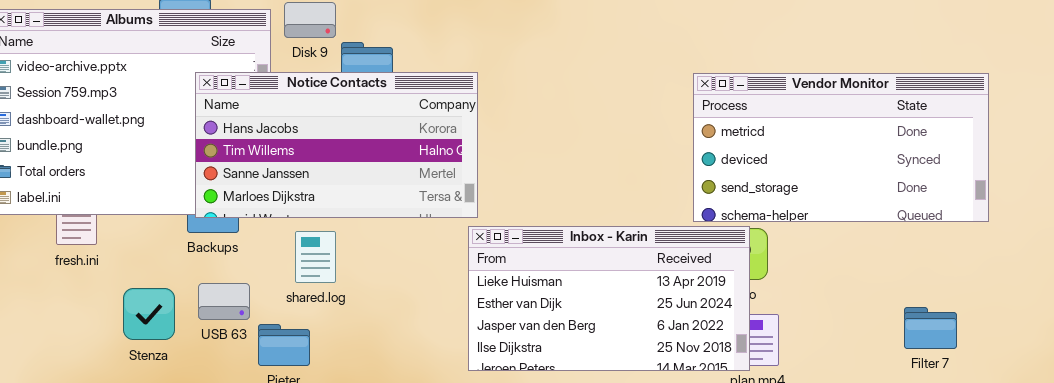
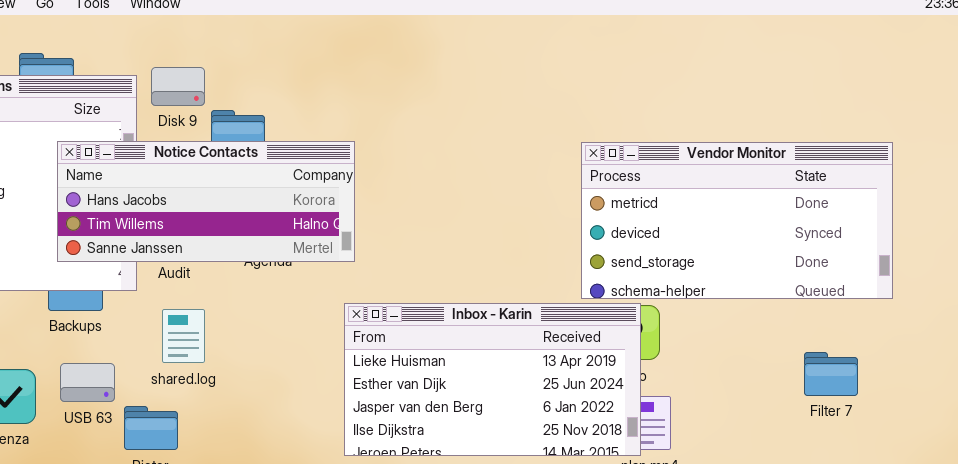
Notice Contacts: [195,72,478,218] -> [57,141,355,262], resized
Filter 7: [904,307,957,349] -> [804,352,858,396], moved

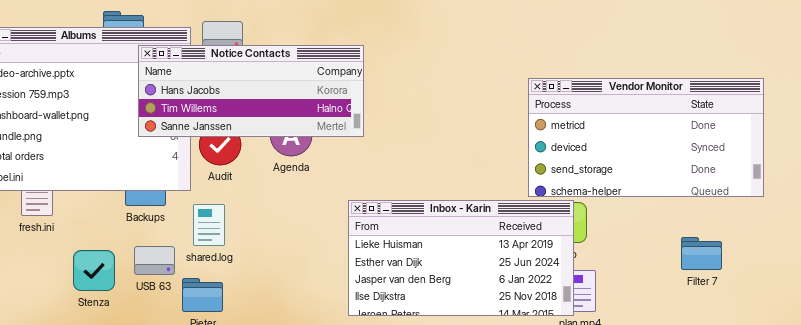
Notice Contacts: [57,141,355,262] -> [138,45,364,137], moved
shared.log: [162,309,205,363] -> [193,204,225,246], moved
Filter 7: [804,352,858,396] -> [681,237,722,270], moved

